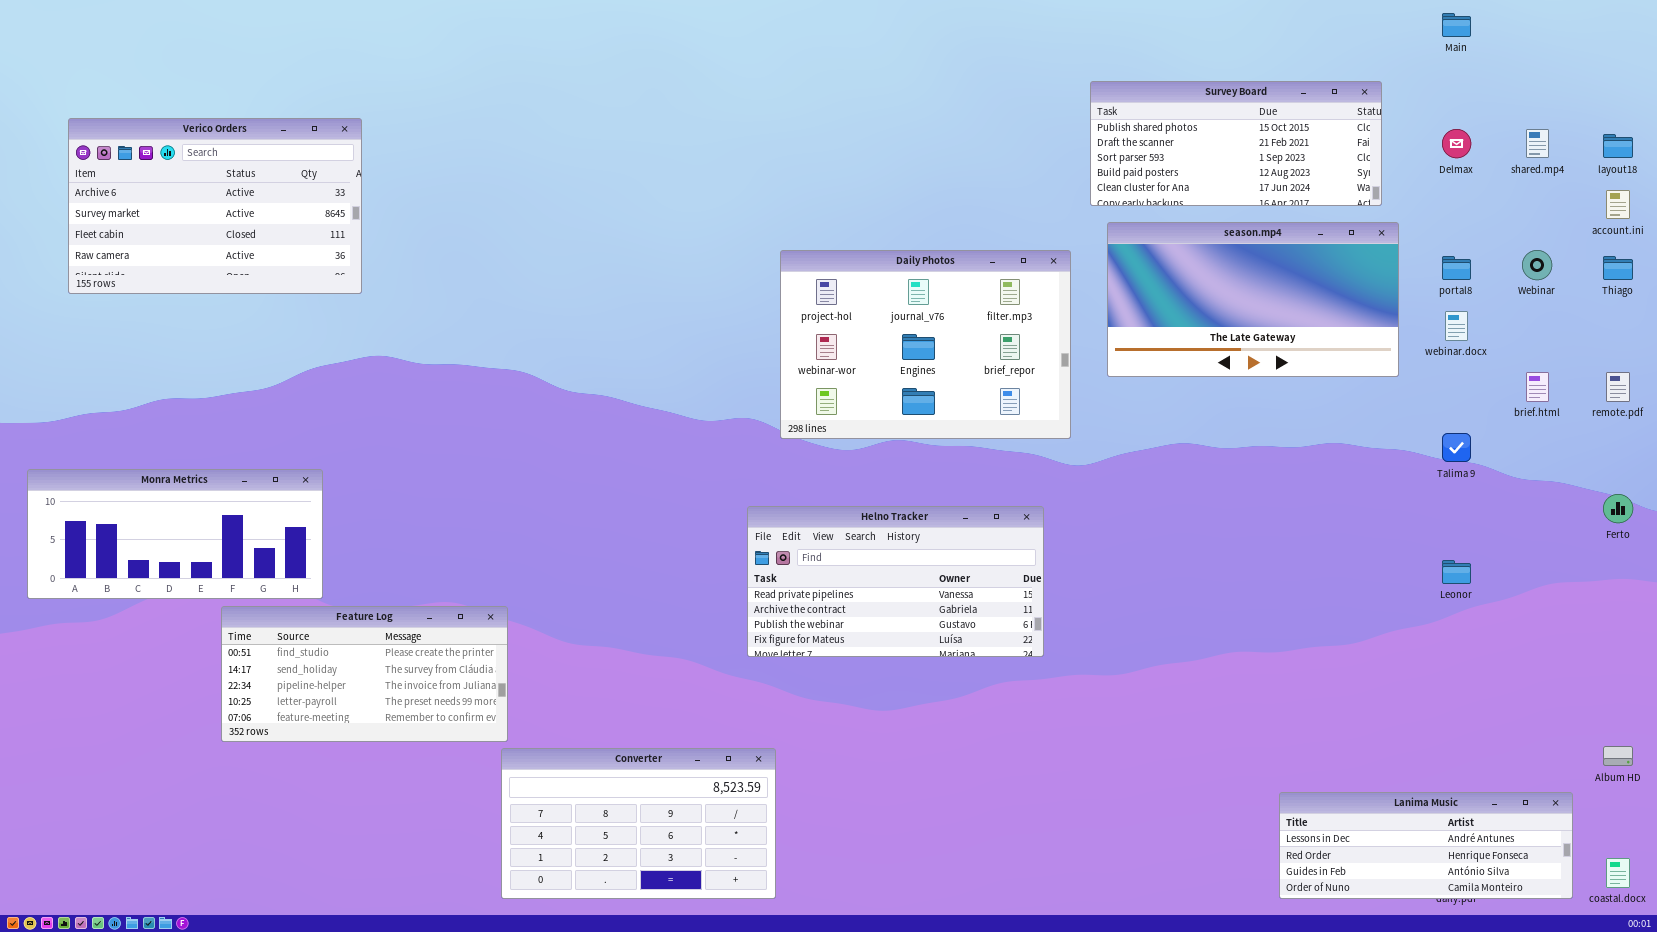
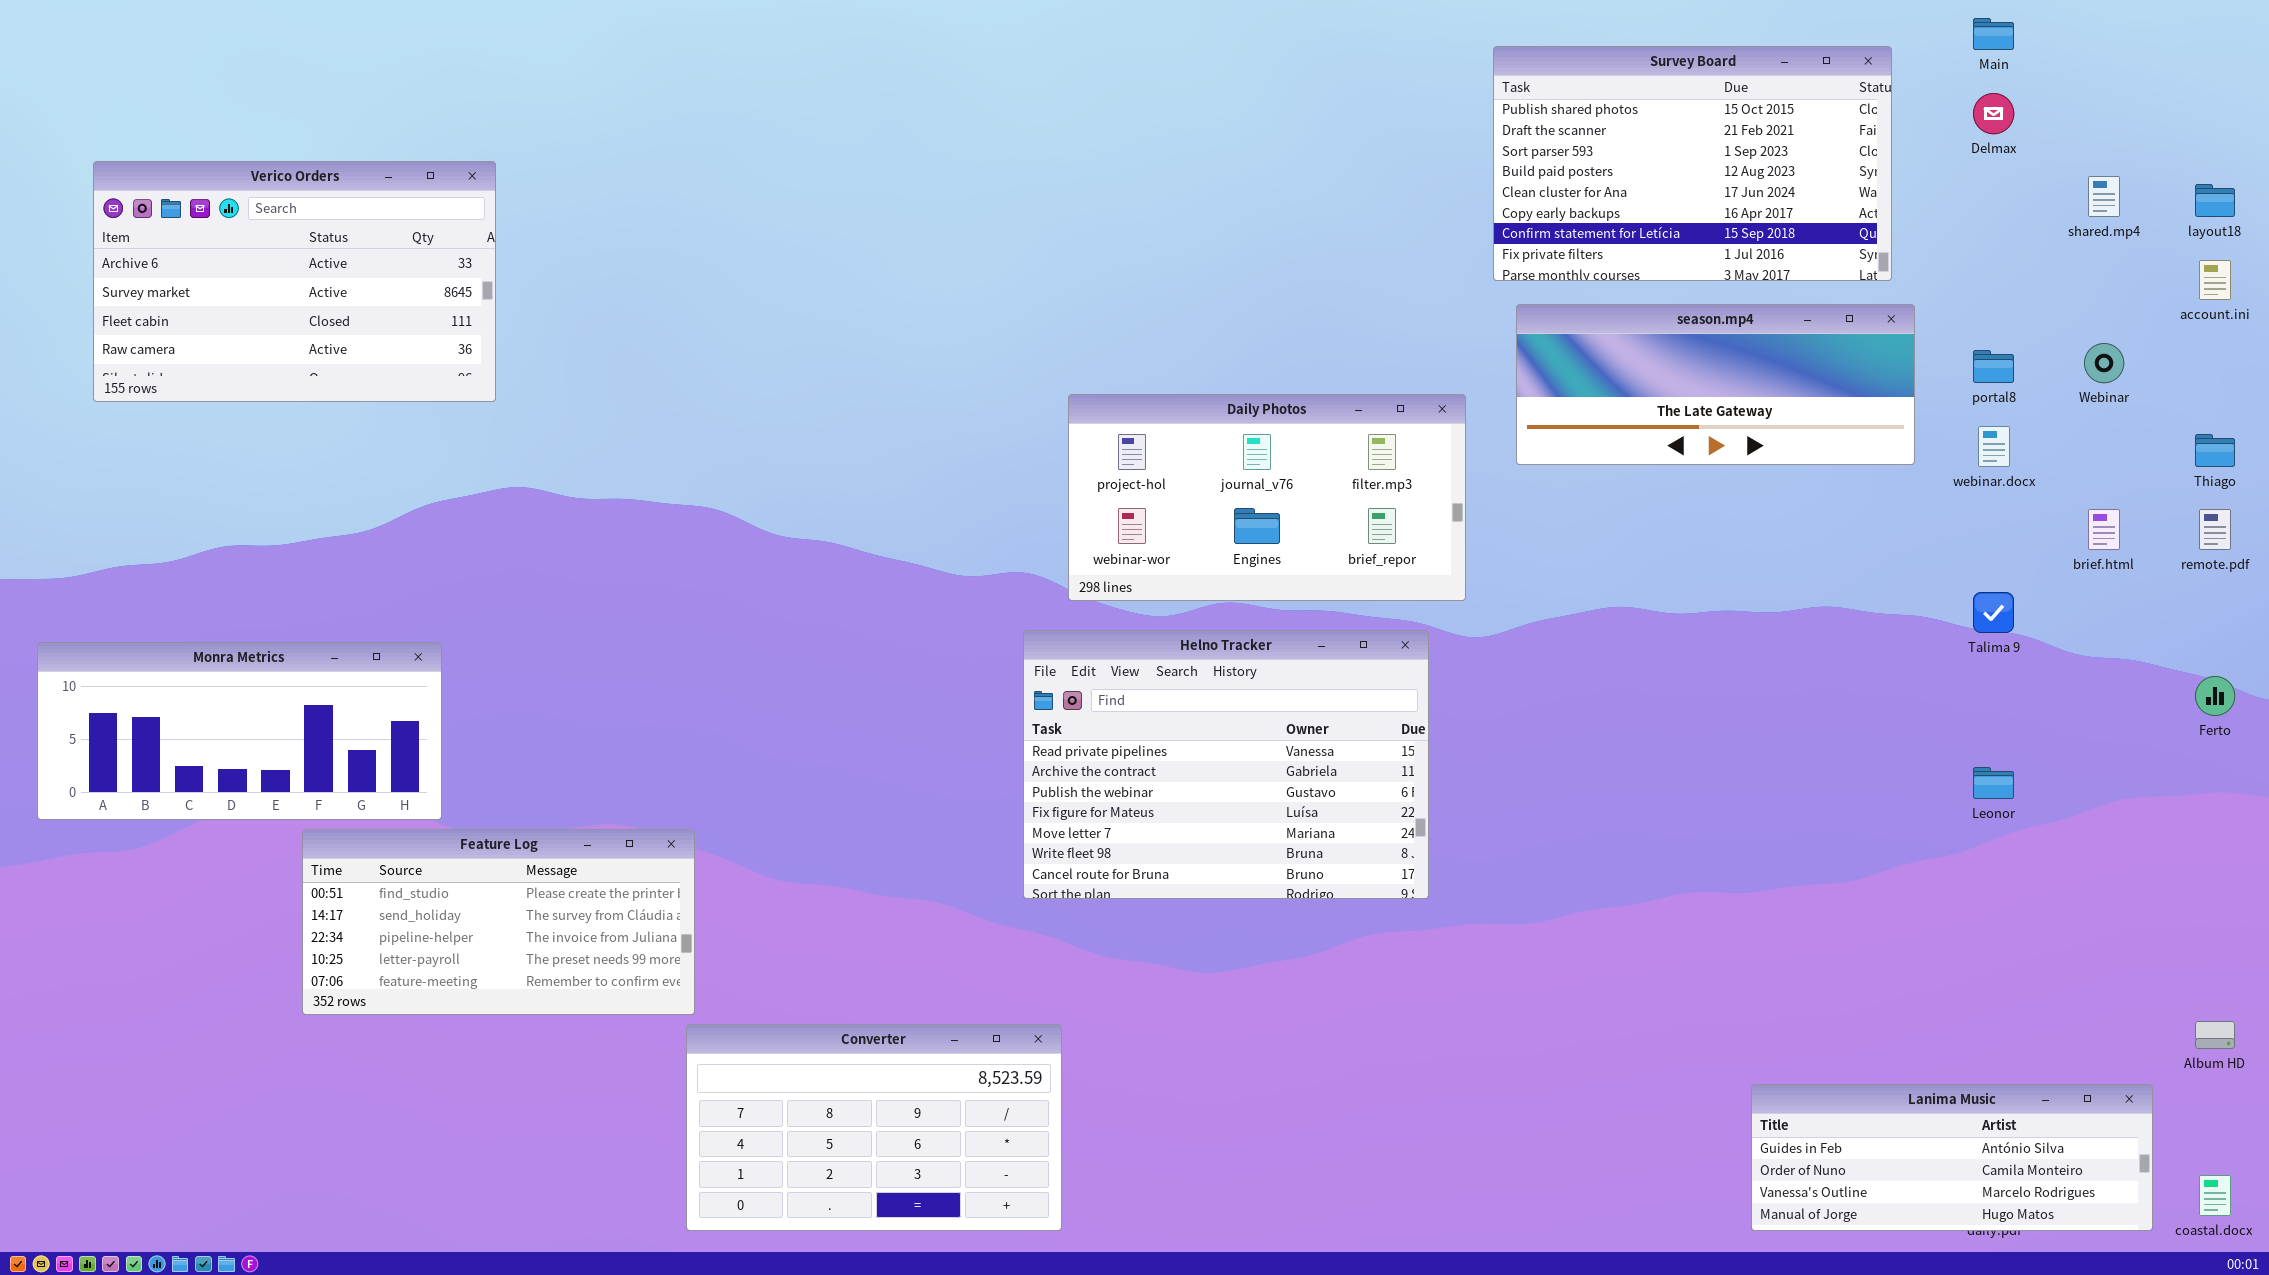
Survey Board: [1090,81,1382,206] -> [1493,46,1892,281], resized
Delmax: [1442,129,1471,158] -> [1973,93,2014,134], moved
season.mp4: [1107,222,1399,377] -> [1516,304,1915,465], resized
Daily Photos: [780,250,1071,439] -> [1068,394,1466,601], resized
Thiago: [1603,256,1633,280] -> [2195,434,2235,467], moved
Helno Tracker: [747,506,1044,657] -> [1023,630,1429,899], resized
Lanima Music: [1279,792,1573,899] -> [1751,1084,2153,1231], scrolled down 2 rows

